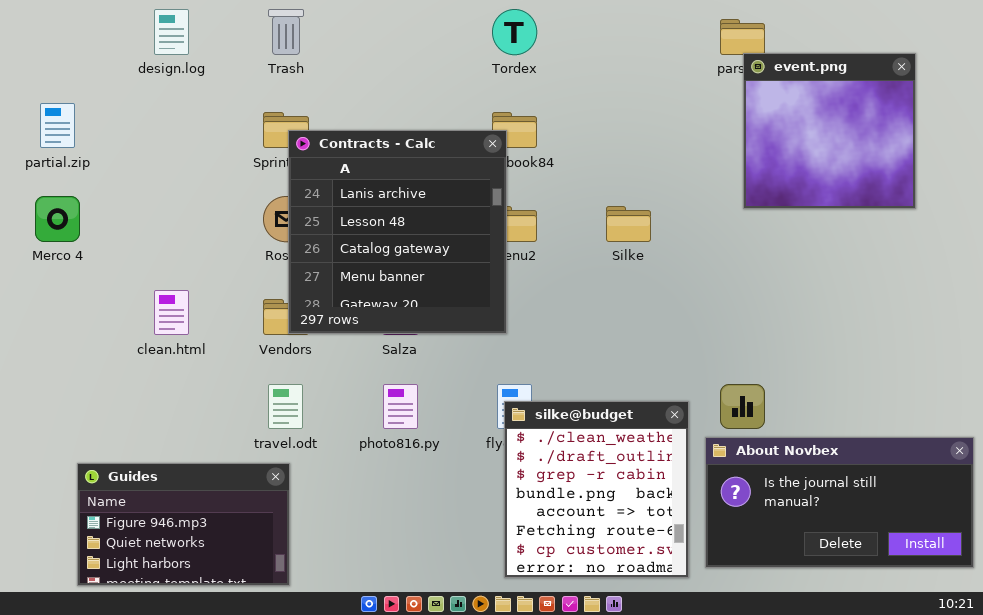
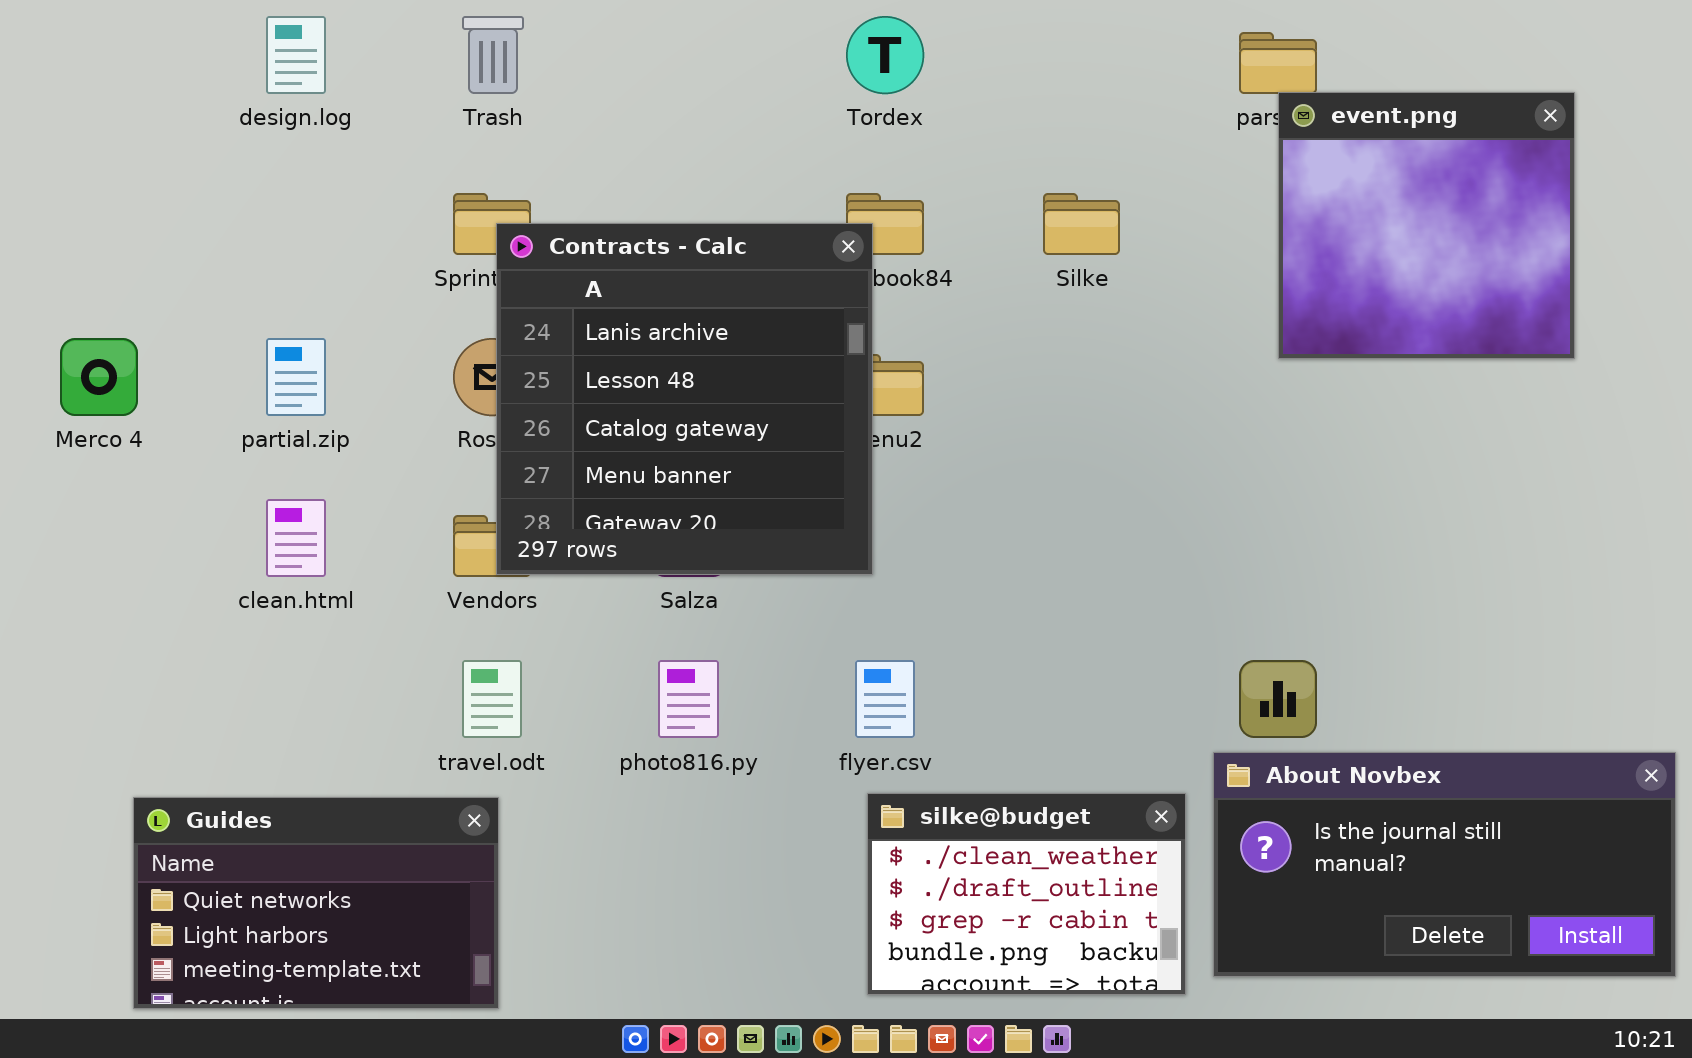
partial.zip: [40,103,75,148] -> [266,338,326,416], moved
Silke: [606,206,651,242] -> [1043,193,1120,255], moved
silke@budget: [504,401,689,578] -> [867,793,1186,995], resized
Guides: [77,463,290,586] -> [133,797,499,1009], scrolled down 1 row

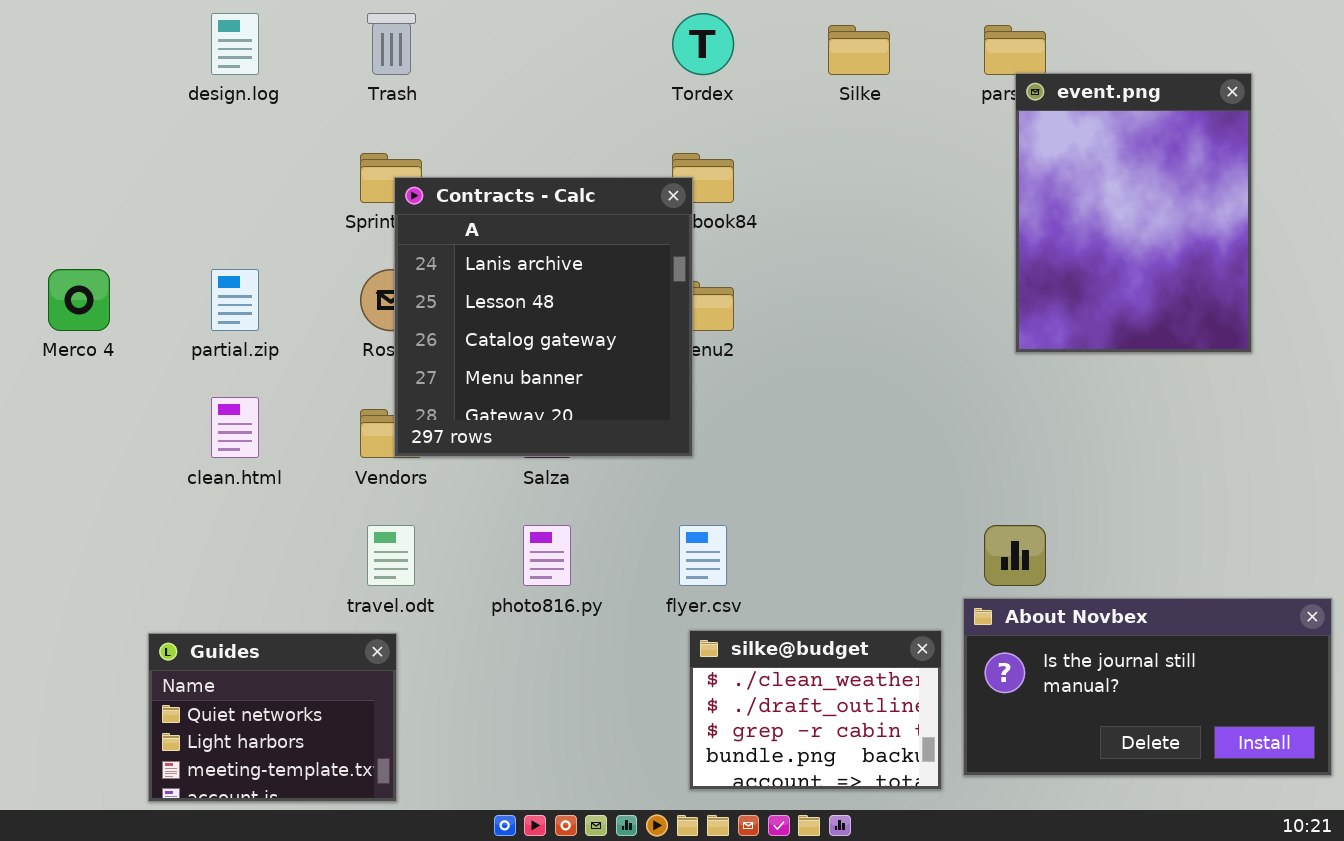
event.png: [1278,92,1575,359] -> [1015,73,1252,353], resized
Silke: [1043,193,1120,255] -> [828,25,890,75], moved
Guides: [133,797,499,1009] -> [148,633,397,802], resized

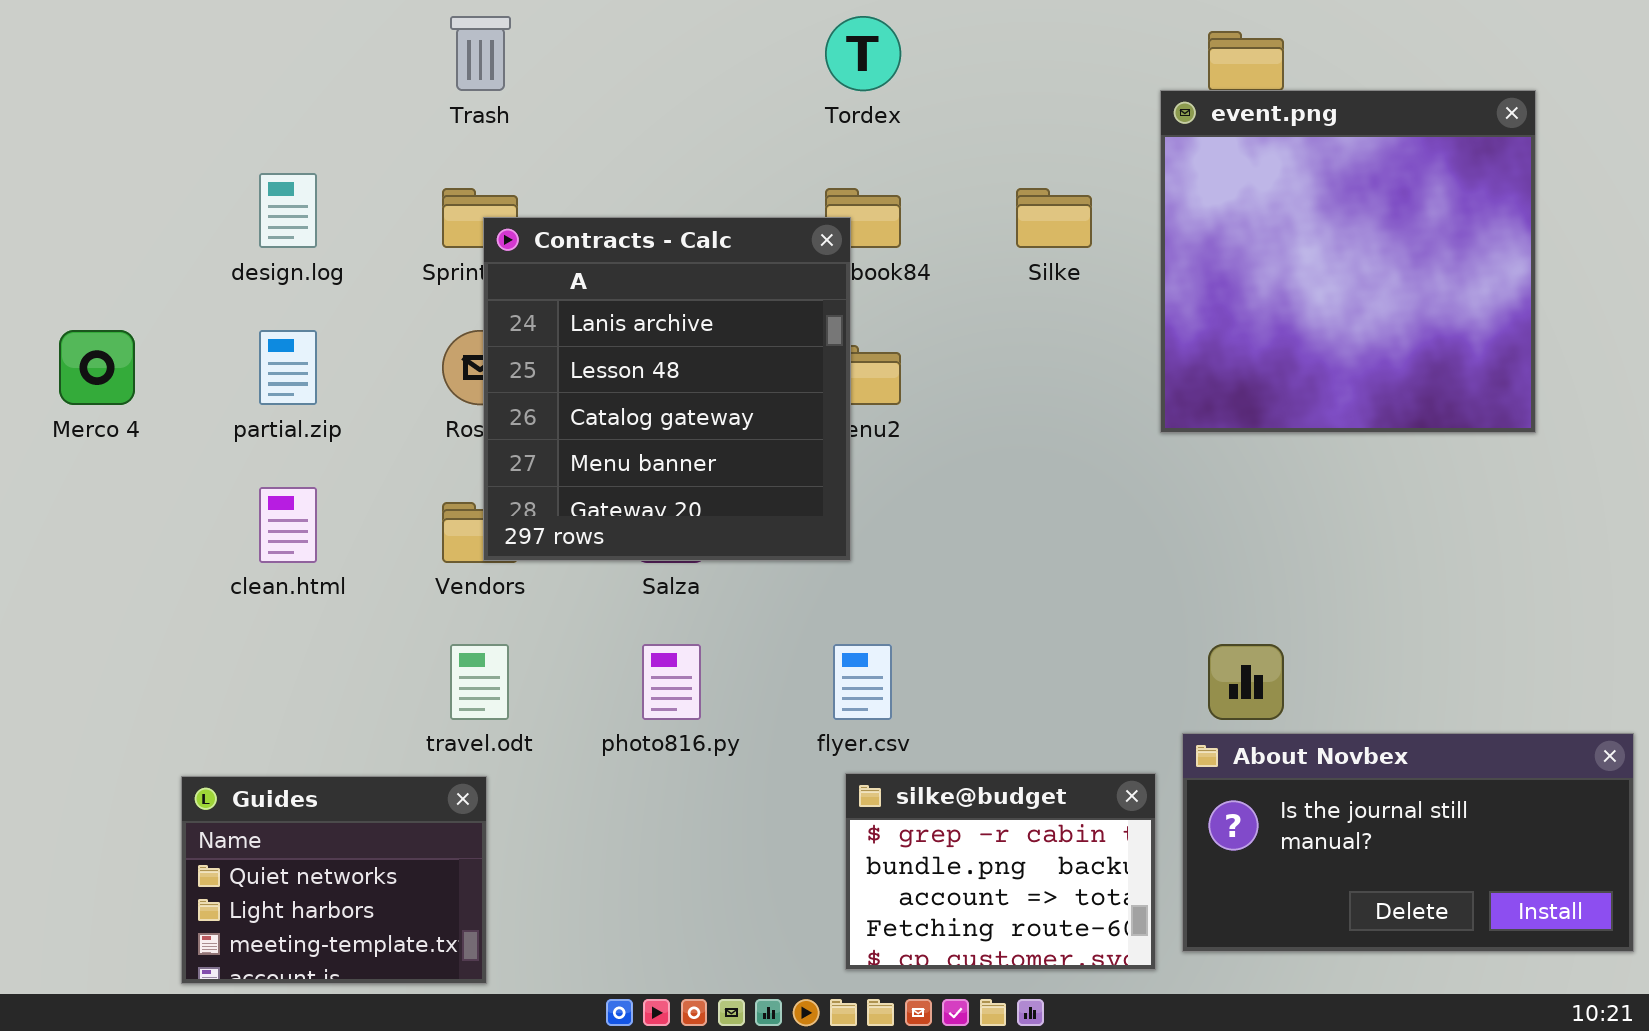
design.log: [211,13,259,75] -> [259,173,317,248], moved
Silke: [828,25,890,75] -> [1016,188,1092,248], moved
event.png: [1015,73,1252,353] -> [1160,90,1536,433], resized
silke@budget: [689,630,942,790] -> [845,773,1156,970], scrolled down 2 rows

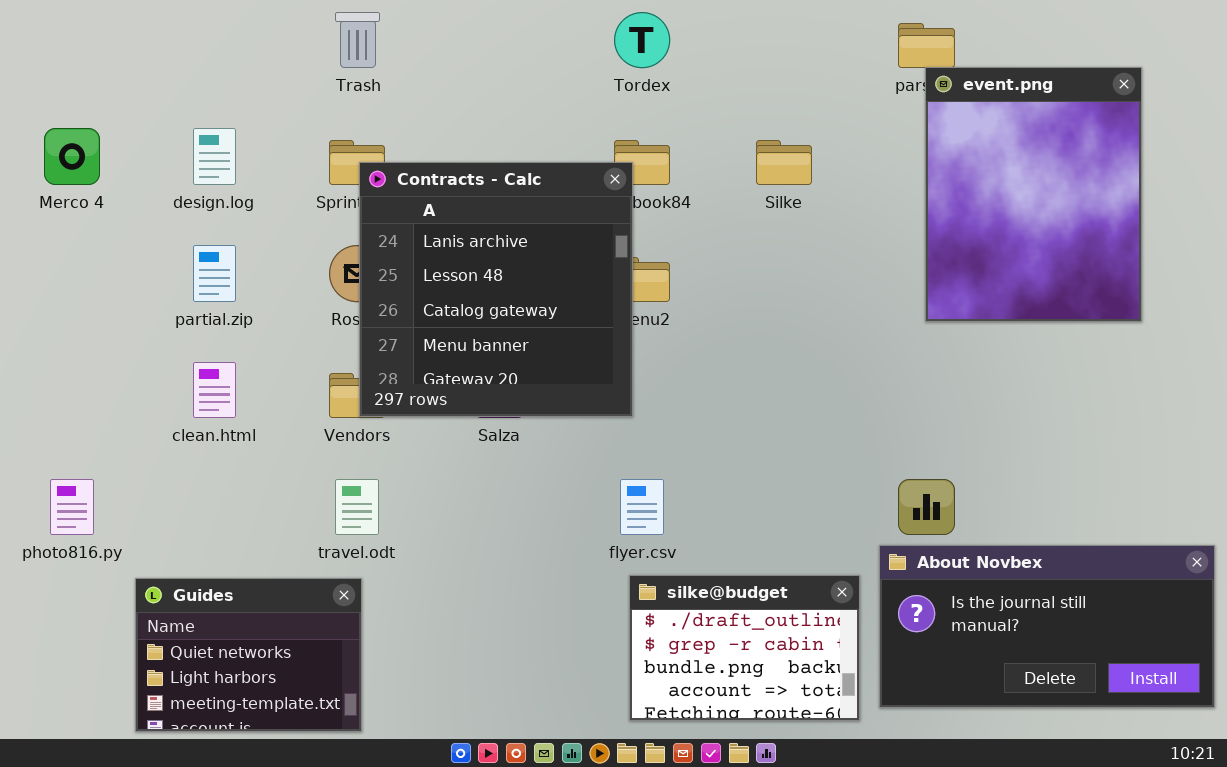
event.png: [1160,90,1536,433] -> [925,67,1142,322], resized
Merco 4: [59,330,135,405] -> [44,128,100,185], moved
photo816.py: [642,644,701,720] -> [50,479,94,535], moved
silke@budget: [845,773,1156,970] -> [629,575,860,721], scrolled up 1 row

